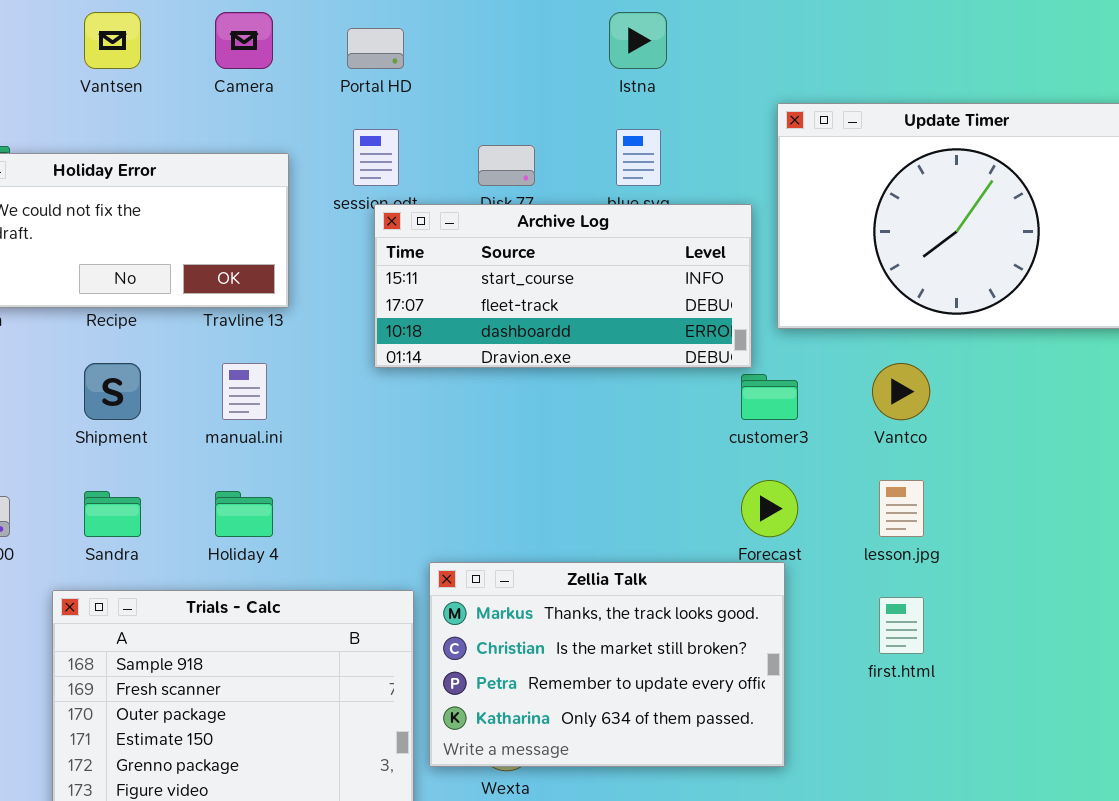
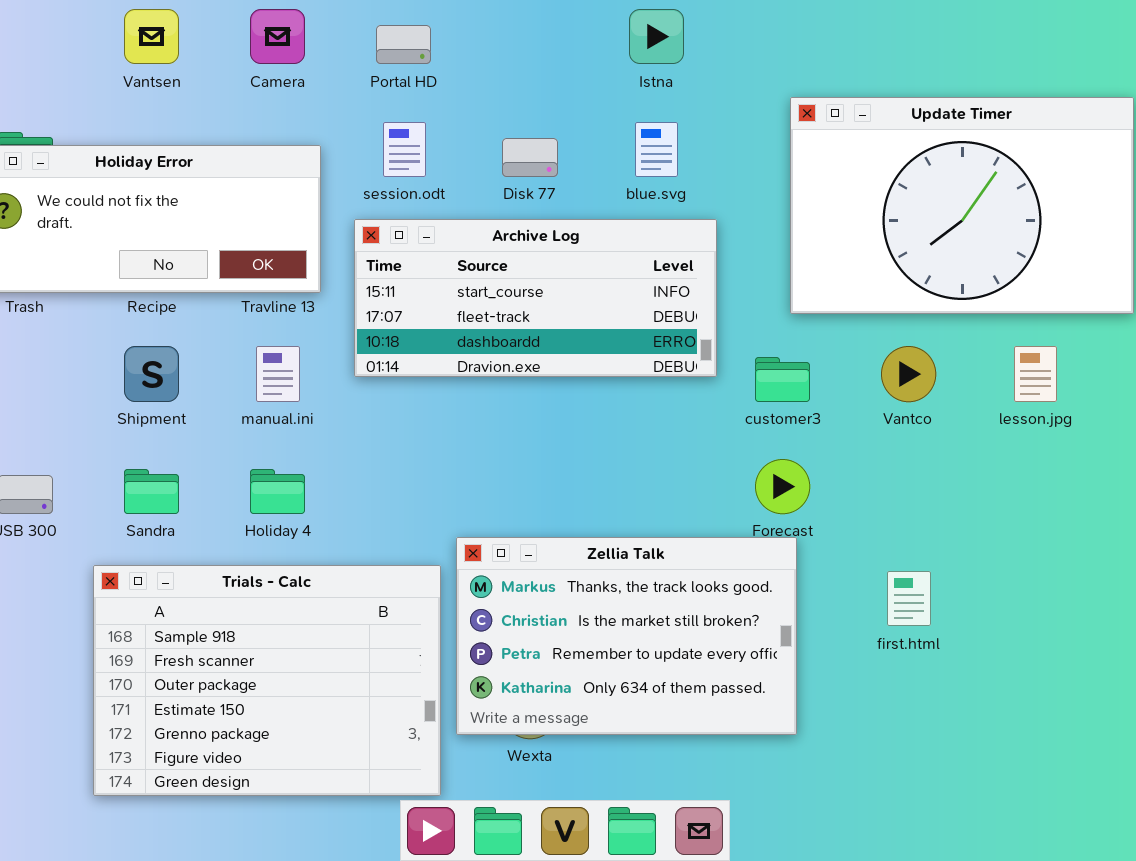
Archive Log: [374,204,752,368] -> [354,219,717,377], moved
lesson.jpg: [879,480,924,537] -> [1014,346,1057,402], moved

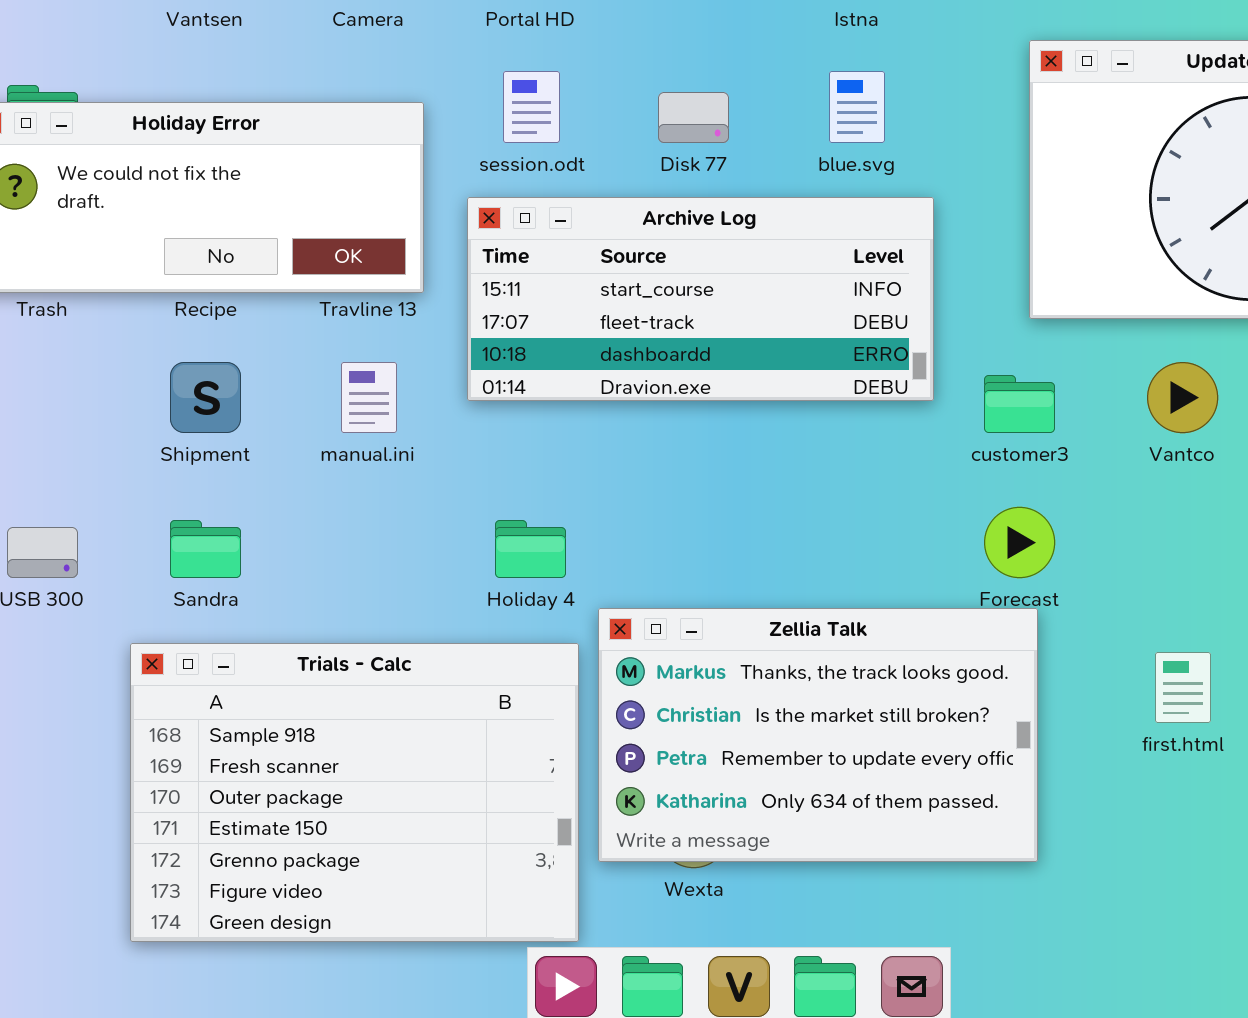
Holiday 4: [250,469,305,514] -> [495,520,566,578], moved

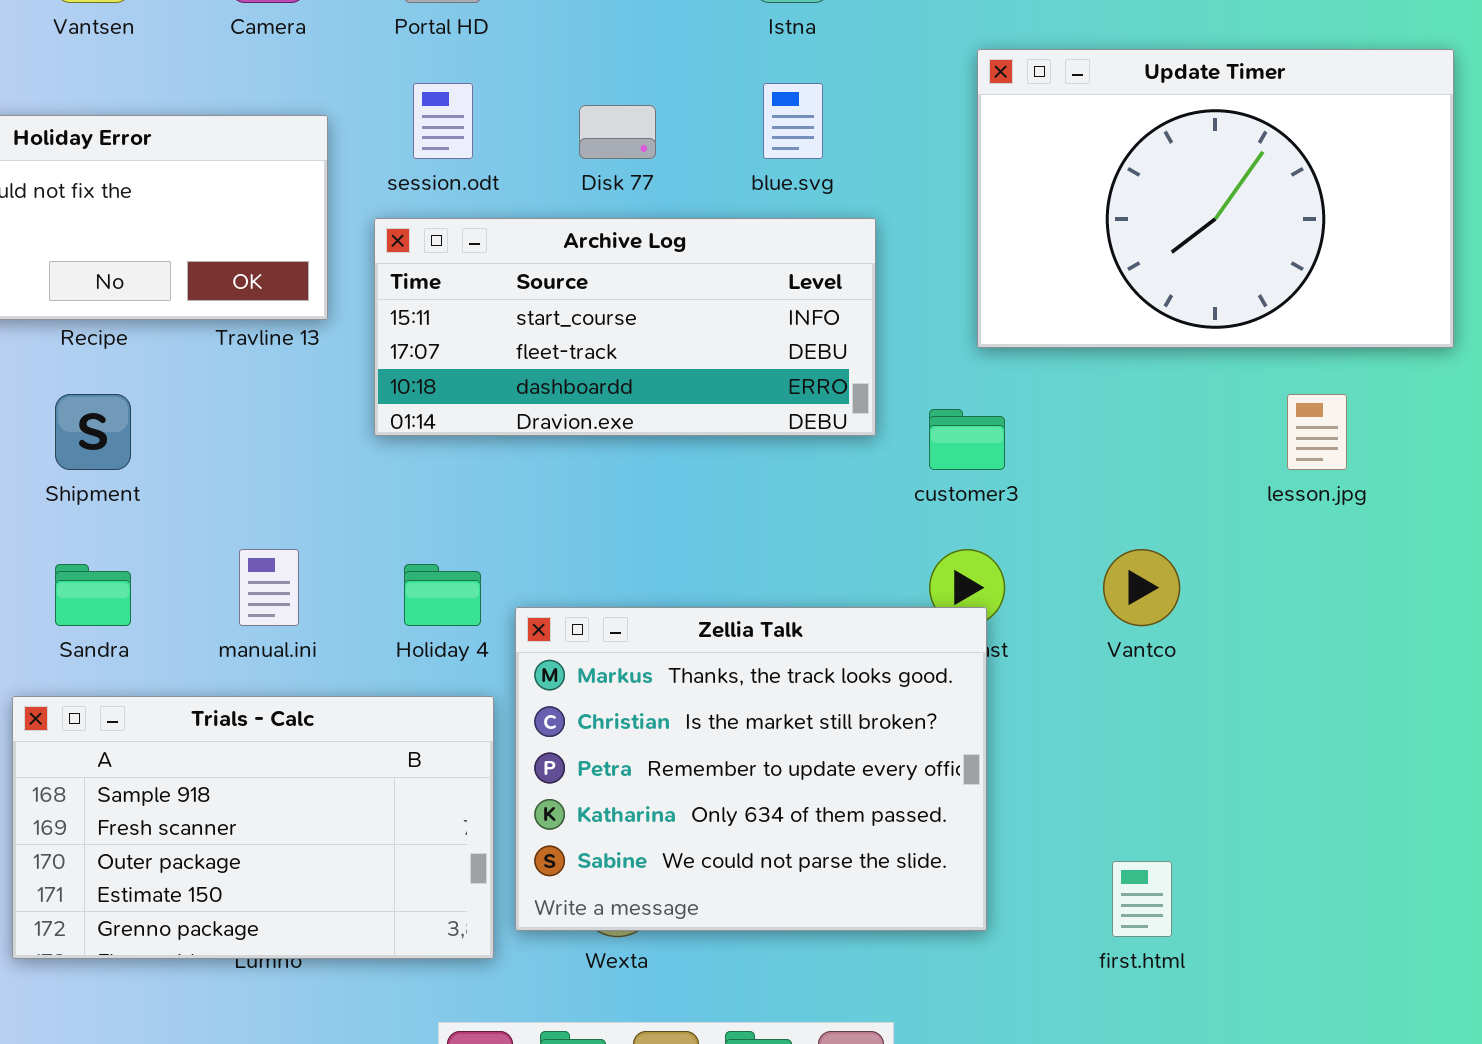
manual.ini: [341,362,397,433] -> [239,549,299,626], moved
Vantco: [1147,362,1218,433] -> [1103,549,1180,626], moved
Zellia Talk: [598,608,1038,862] -> [515,607,987,931], resized
Trials - Calc: [130,643,579,942] -> [12,696,494,959], resized
first.html: [1155,652,1211,723] -> [1112,861,1172,937], moved

